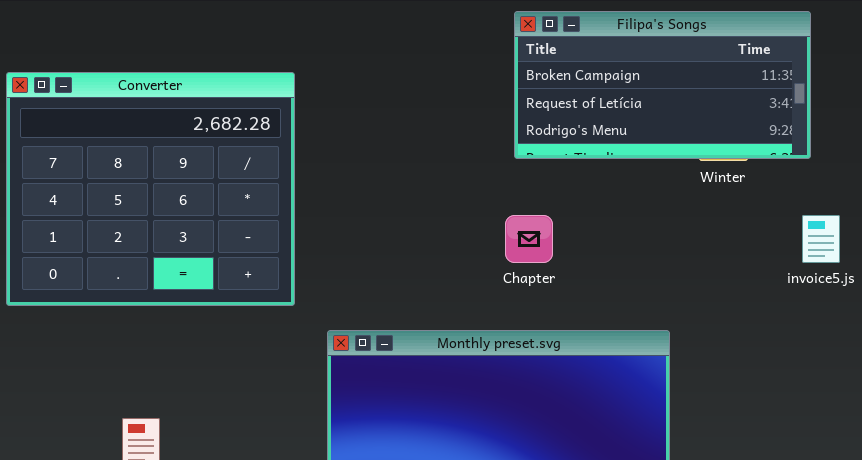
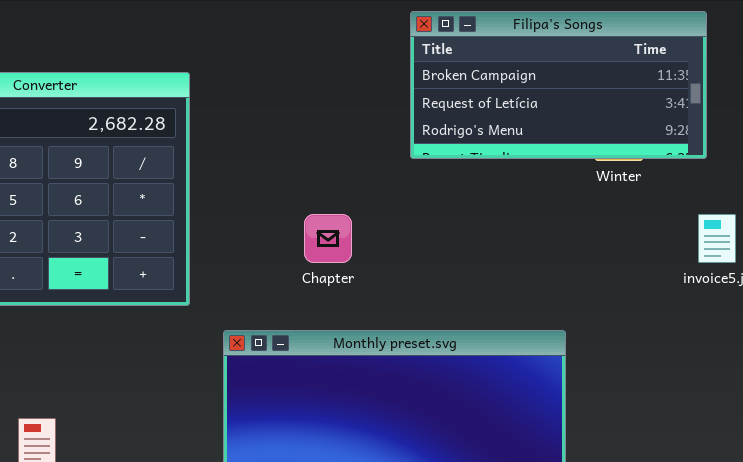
Chapter: [505,215,553,263] -> [304,214,352,263], moved

